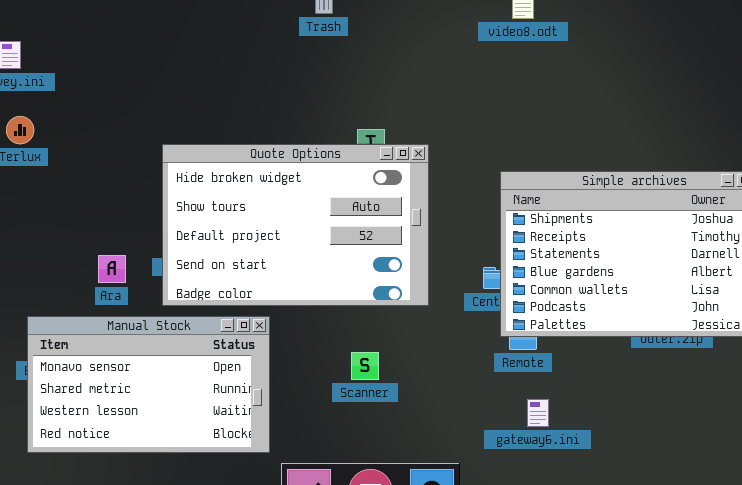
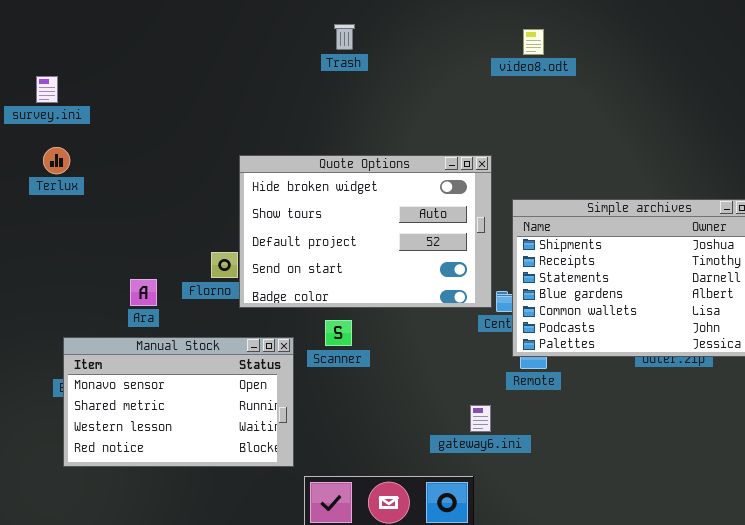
Quote Options: [162,144,429,306] -> [239,155,492,308], moved
Scanner: [351,352,379,380] -> [325,320,352,346], moved
gateway6.ini: [527,399,549,427] -> [470,405,491,432], moved

